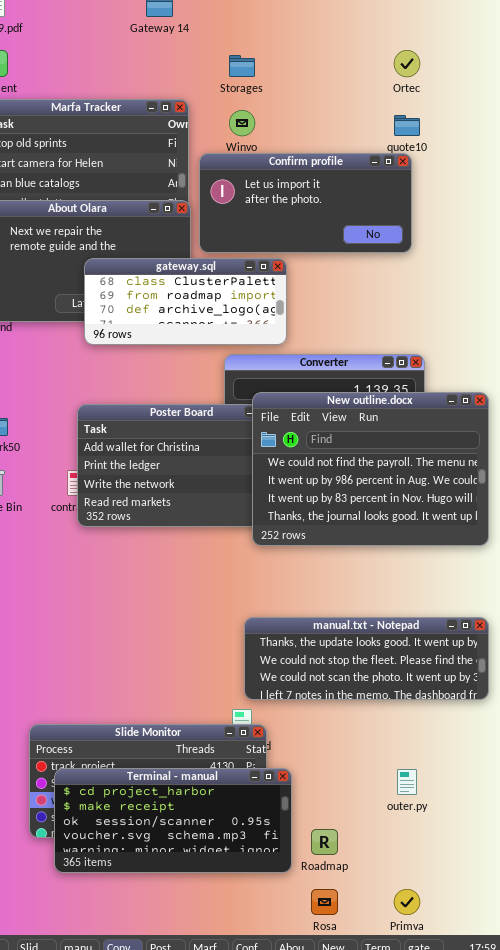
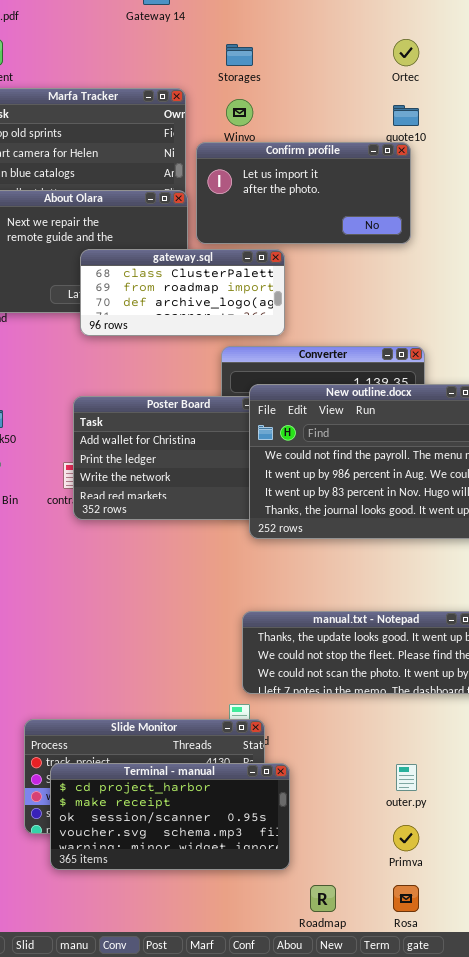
Roadmap: [311,829,338,855] -> [310,885,336,912], moved
Rosa: [311,889,338,915] -> [393,885,419,912], moved
Primva: [394,889,420,915] -> [393,825,419,851], moved

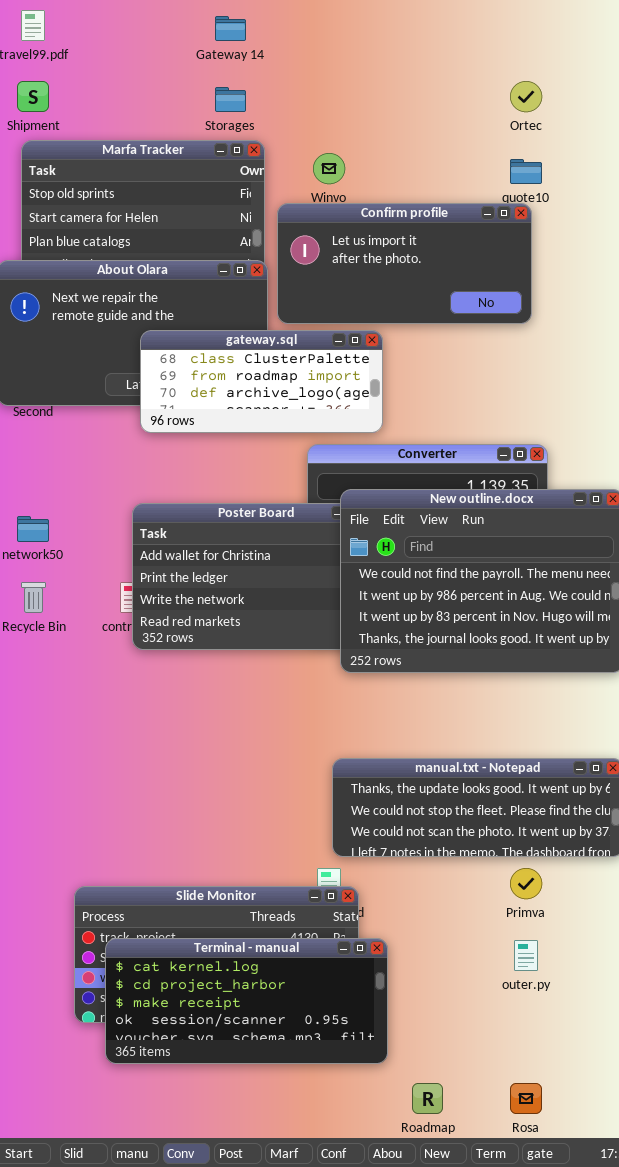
Storages: [226,44,253,66] -> [215,87,246,112], moved
Terminal - manual: [50,763,290,870] -> [105,938,388,1064], scrolled up 1 row
Primva: [393,825,419,851] -> [510,868,542,899], moved

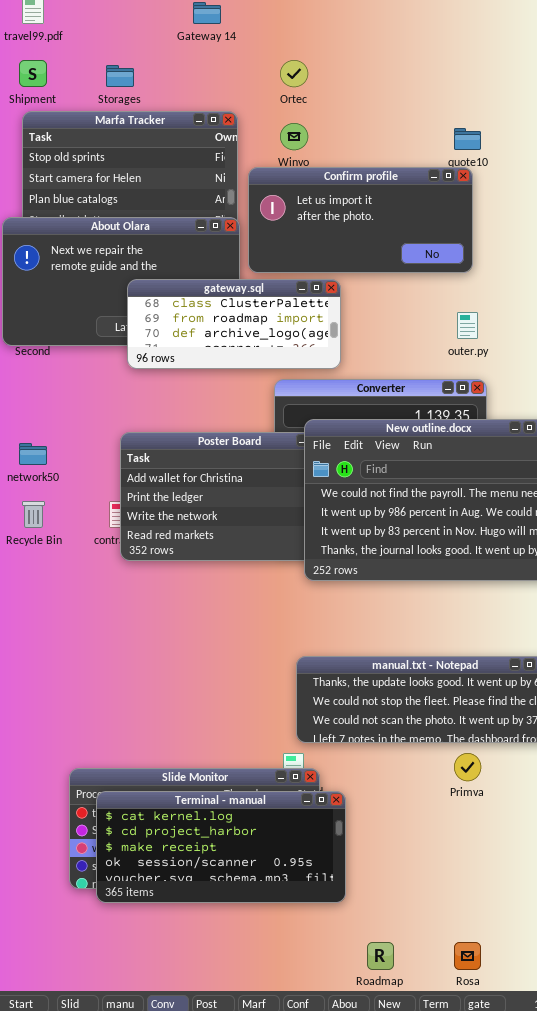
Ortec: [510,81,542,112] -> [280,60,308,87], moved
Storages: [215,87,246,112] -> [106,65,134,87], moved
Terminal - manual: [105,938,388,1064] -> [96,791,346,903], moved
outer.py: [514,940,538,971] -> [457,312,478,339], moved

